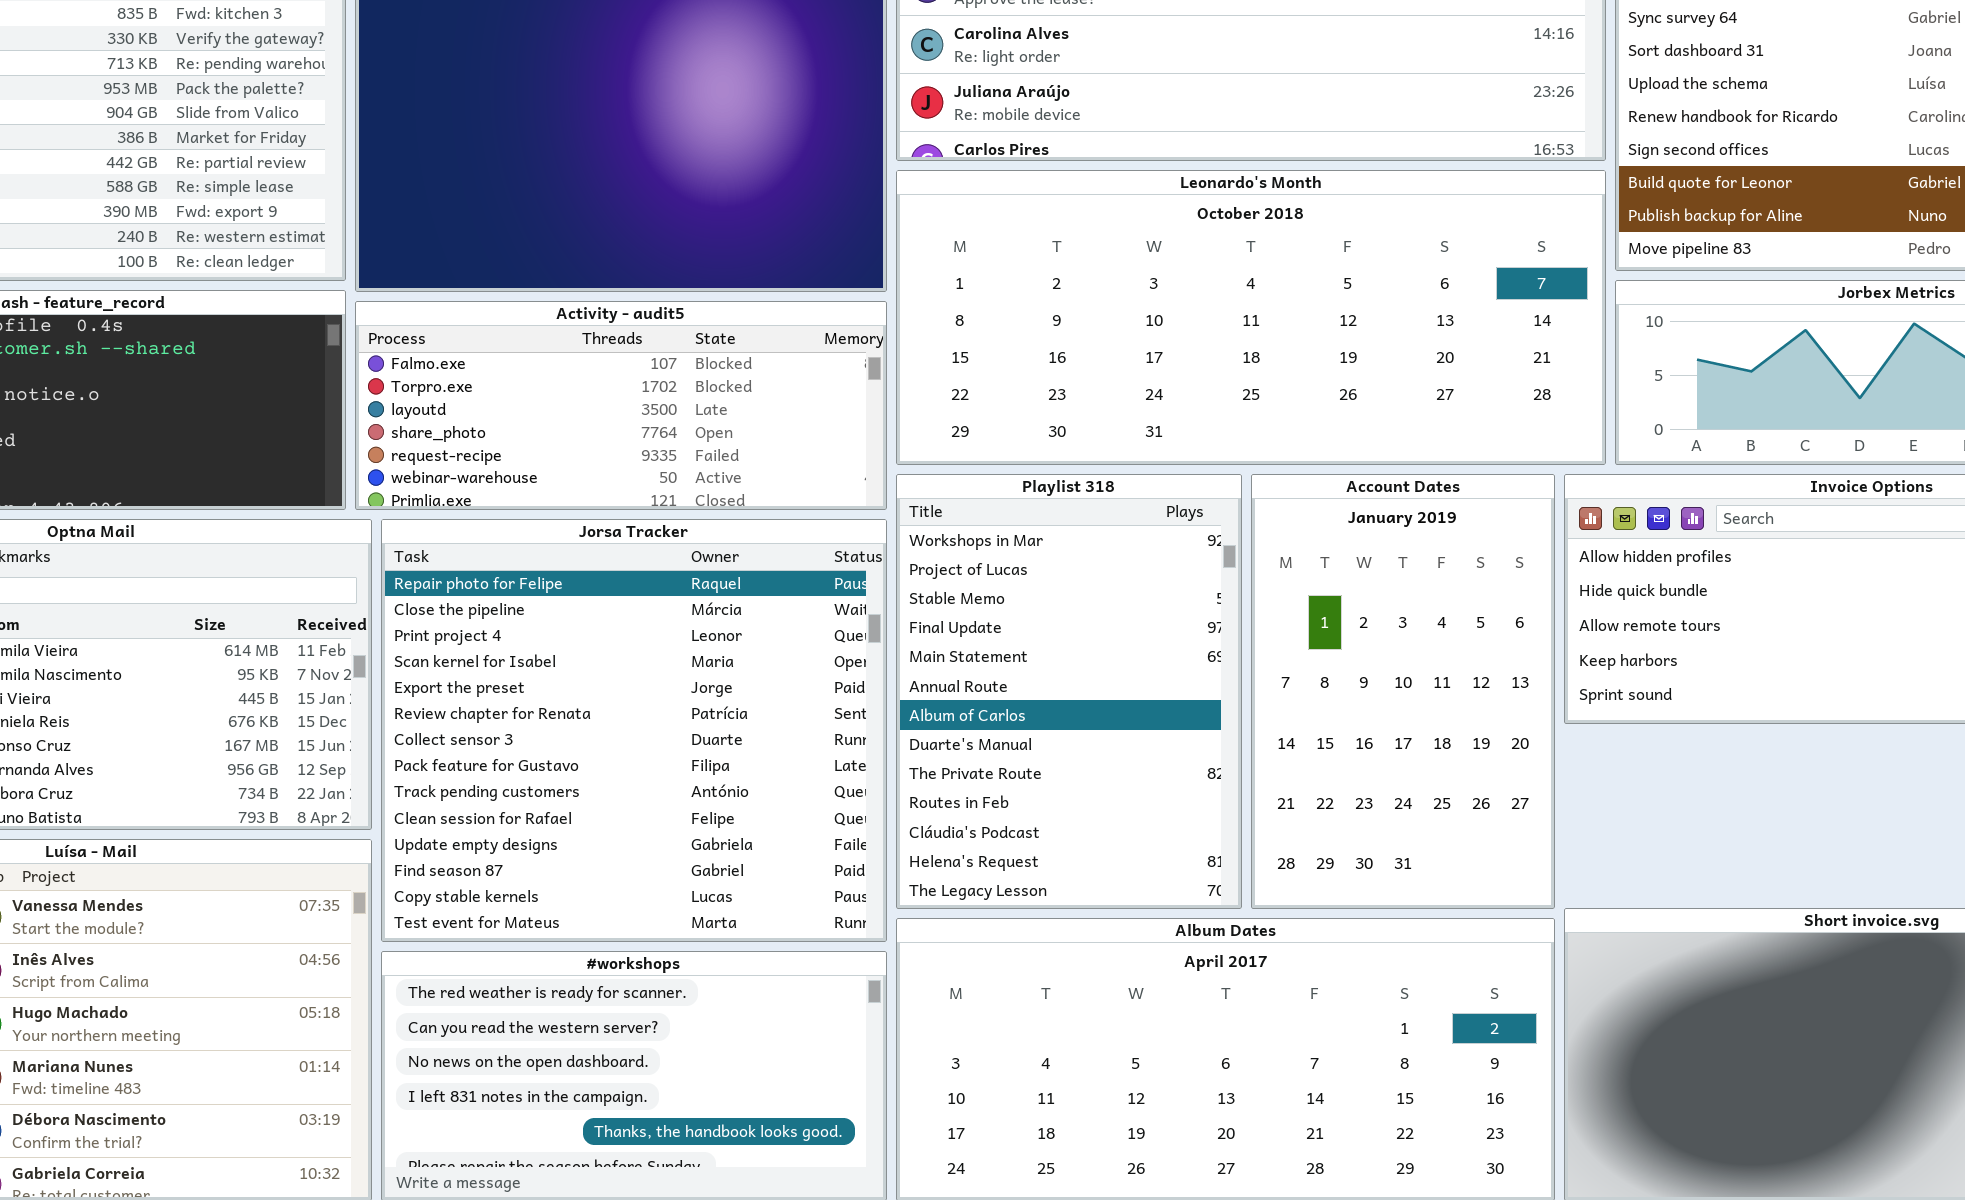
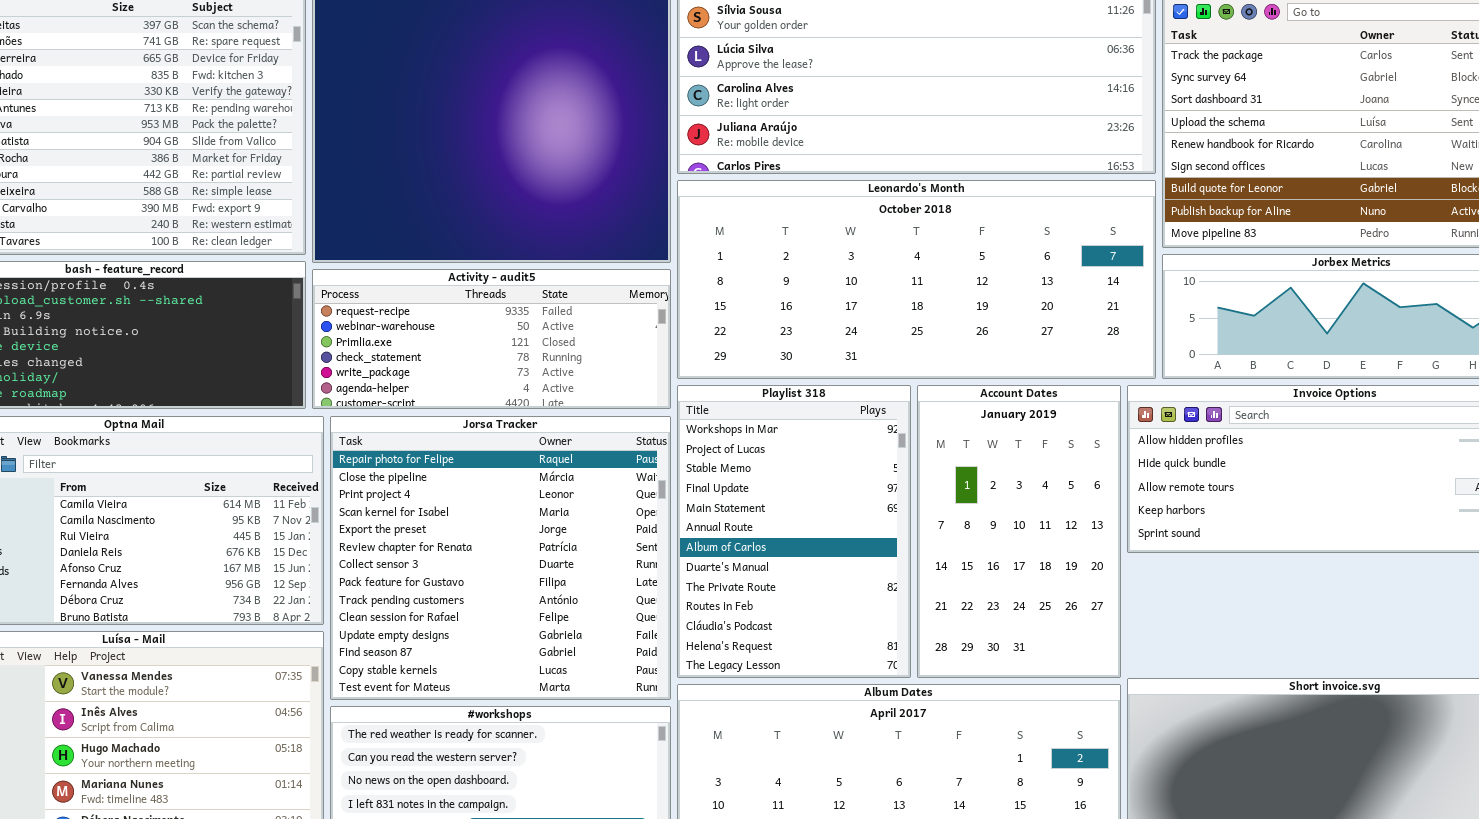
Activity - audit5: [355,301,887,510] -> [312,269,671,409], scrolled down 4 rows

